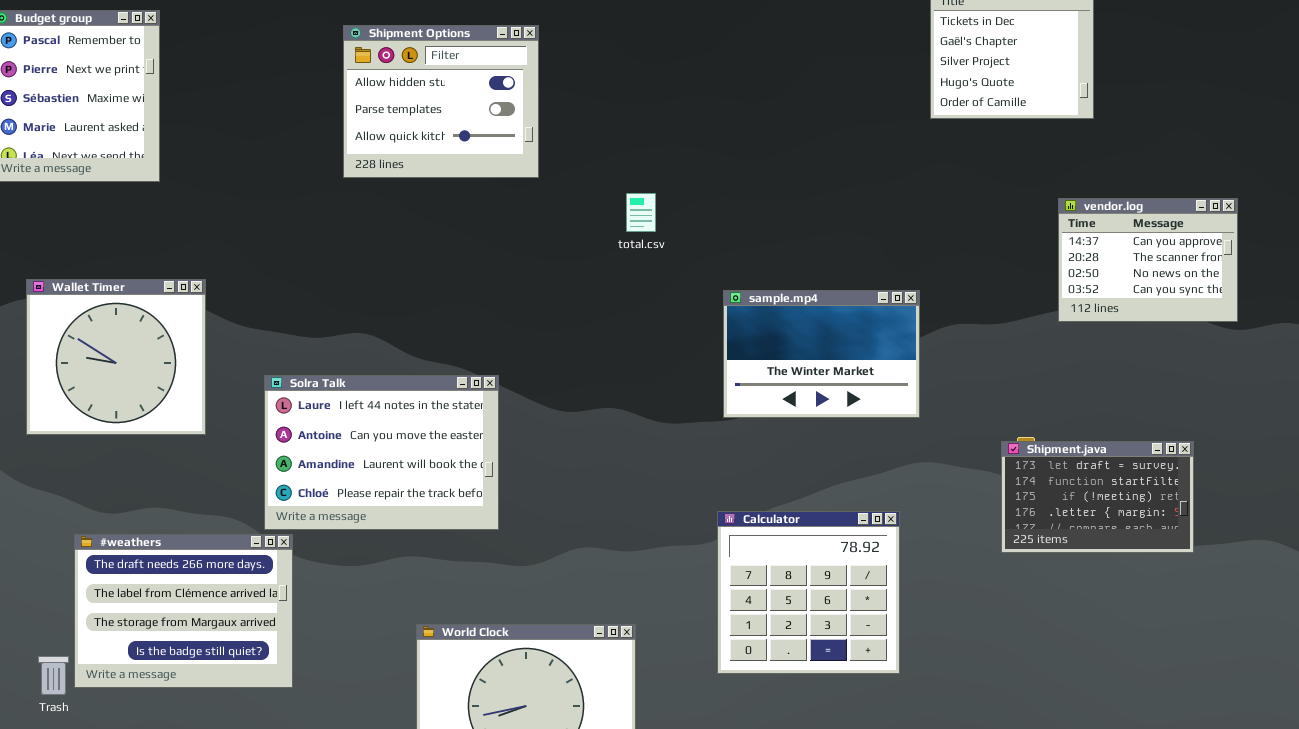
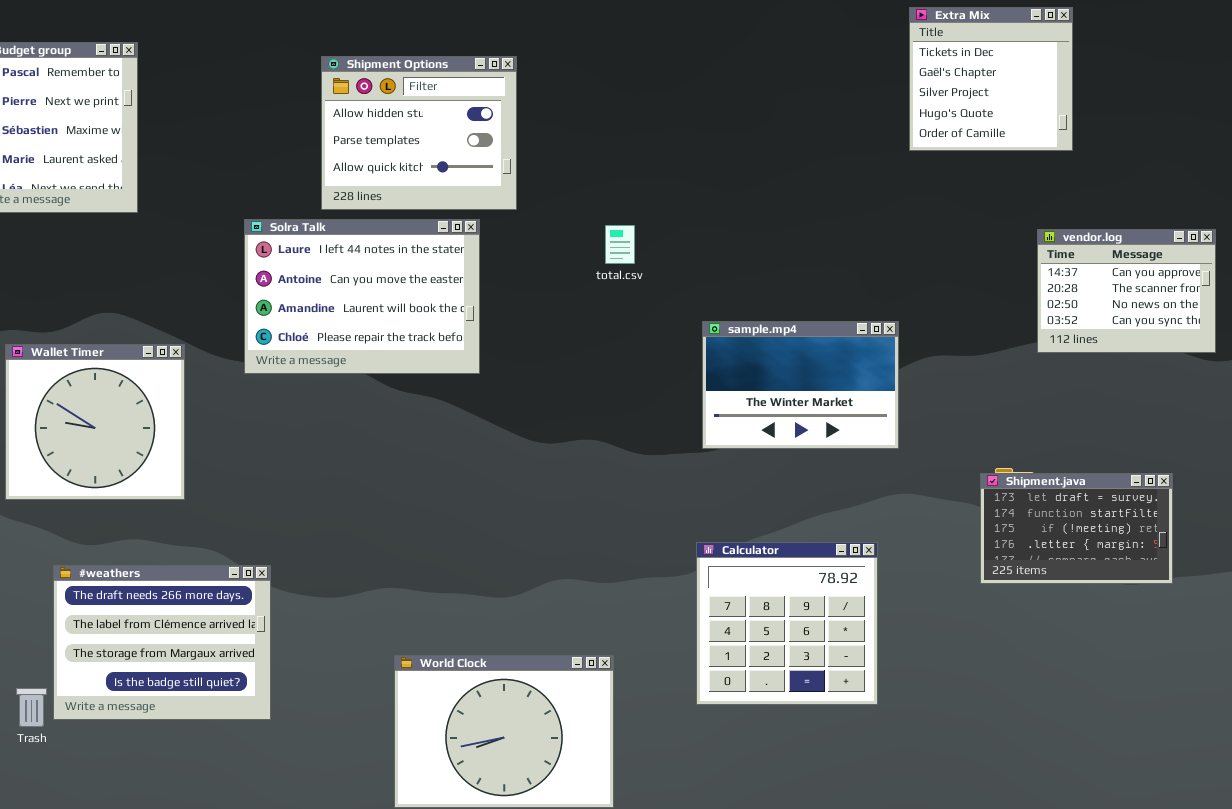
Wallet Timer: [26,279,206,435] -> [5,344,185,500], moved
Solra Talk: [264,375,499,530] -> [244,219,480,374], moved

